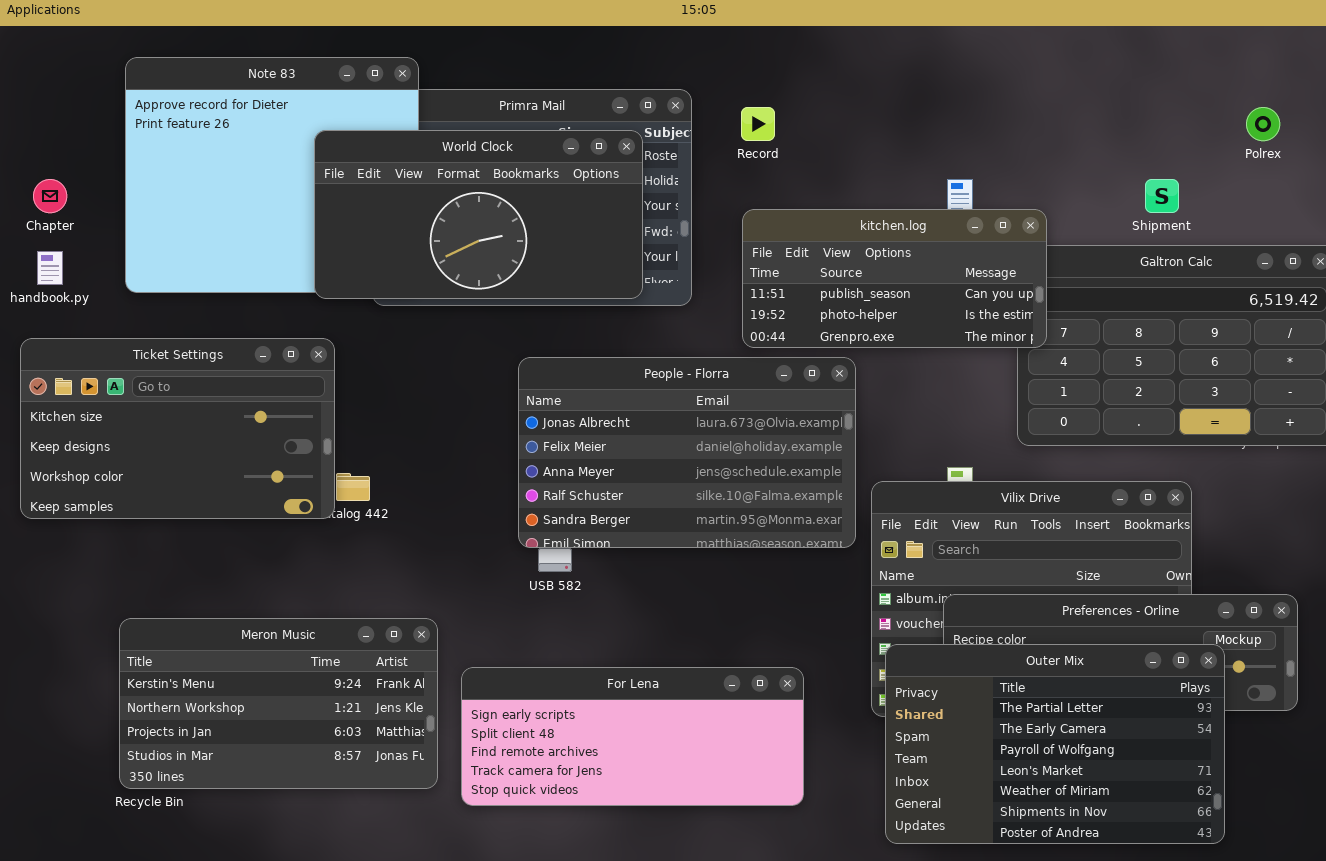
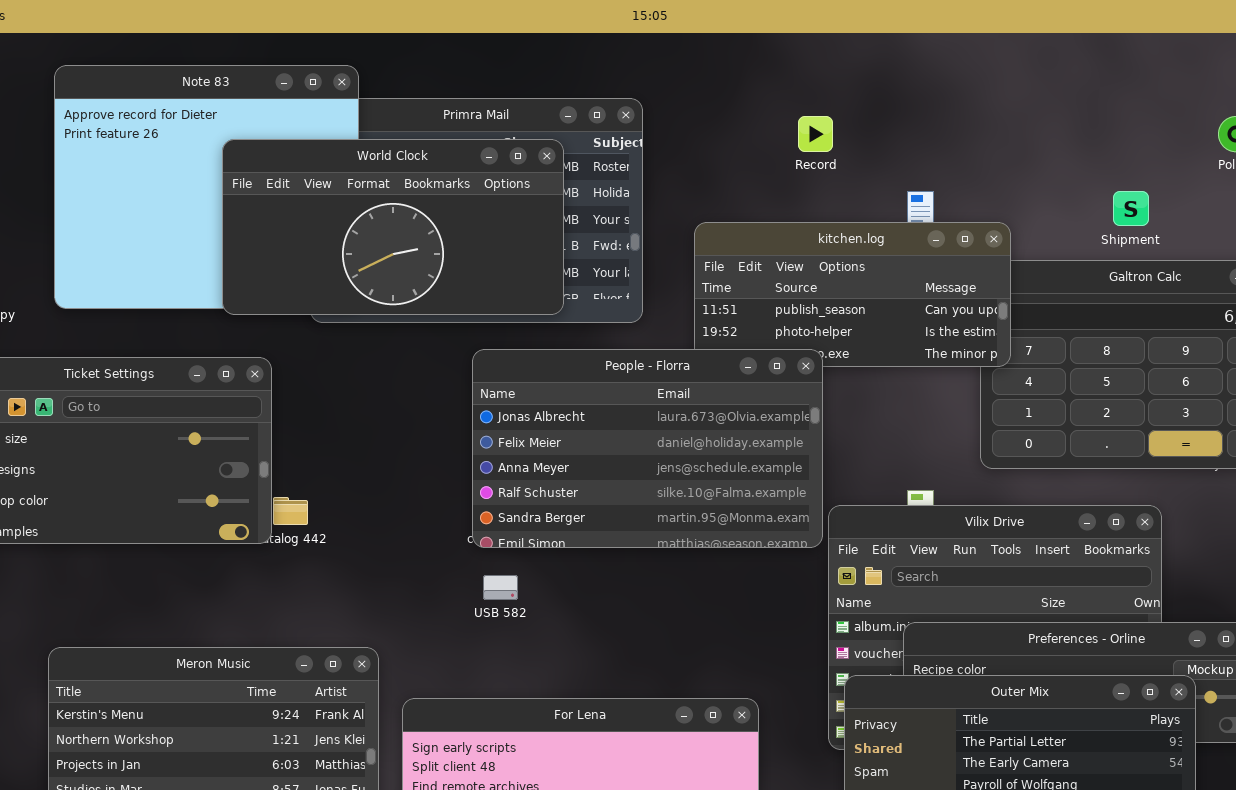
Record: [741,107,775,141] -> [798,116,833,152], moved
World Clock: [314,130,643,299] -> [222,139,564,315], moved
People - Florra: [518,357,856,548] -> [472,349,823,548], moved

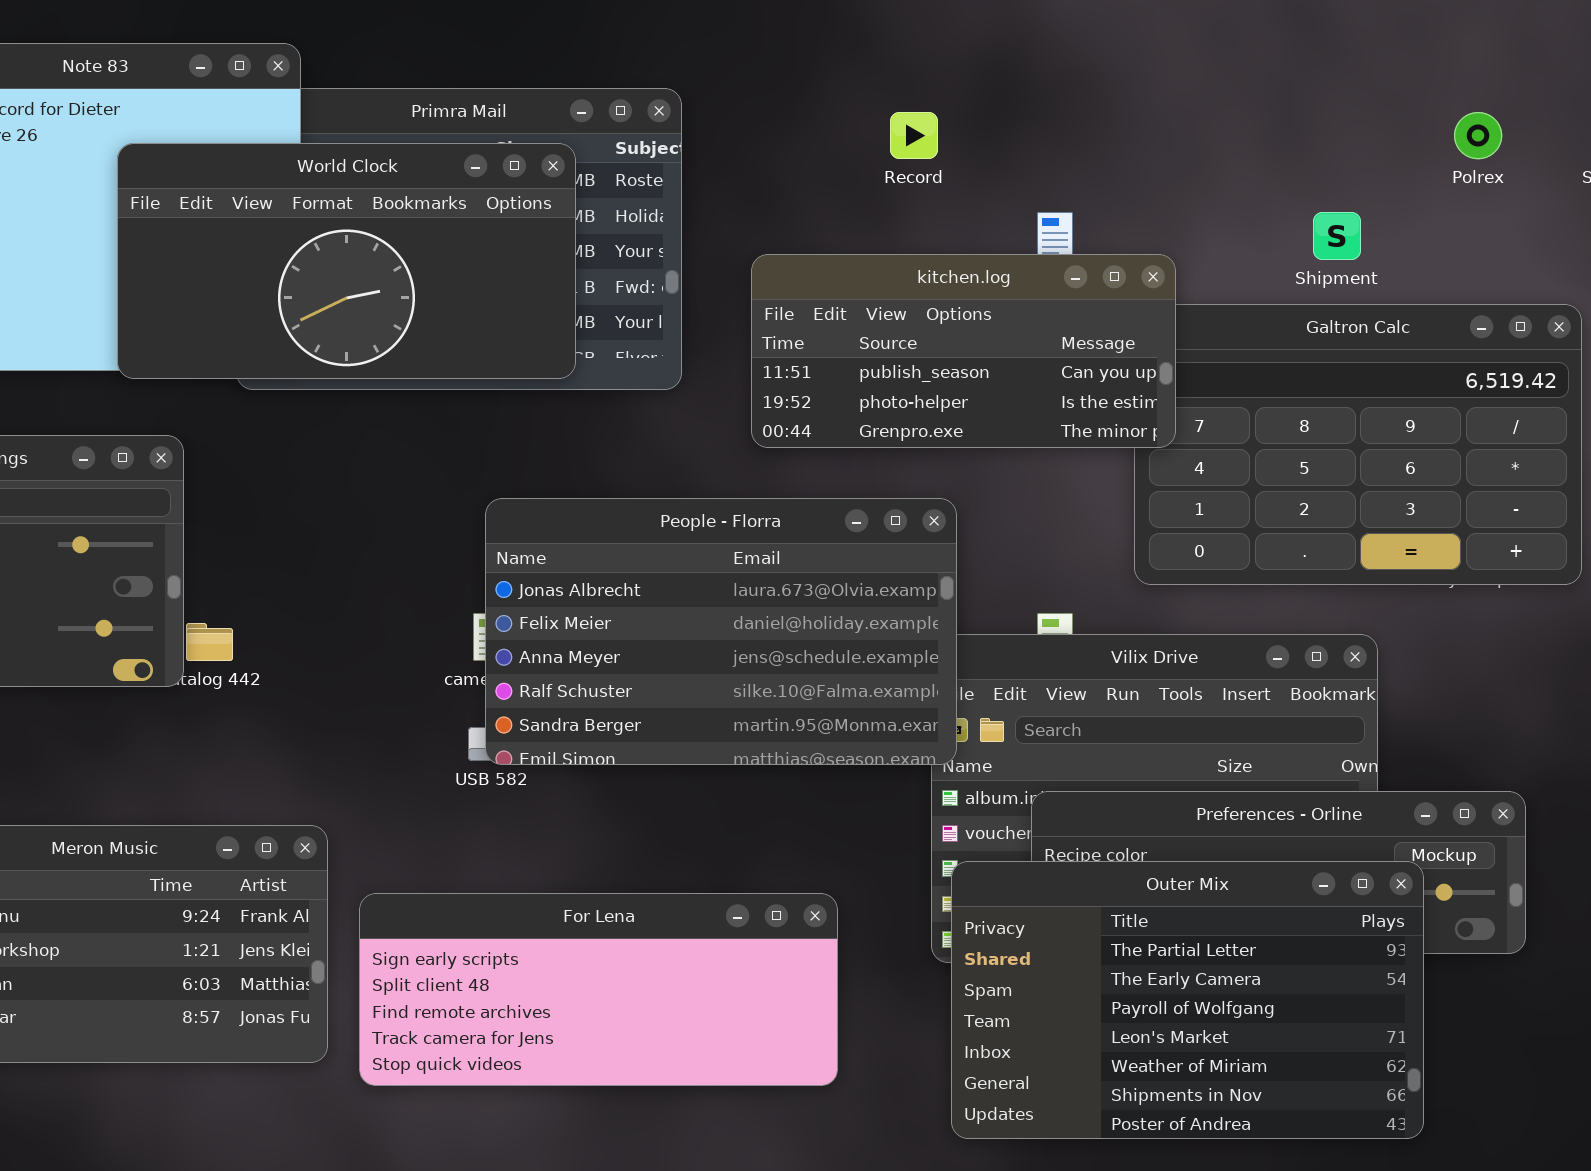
People - Florra: [472,349,823,548] -> [485,498,957,765], moved

